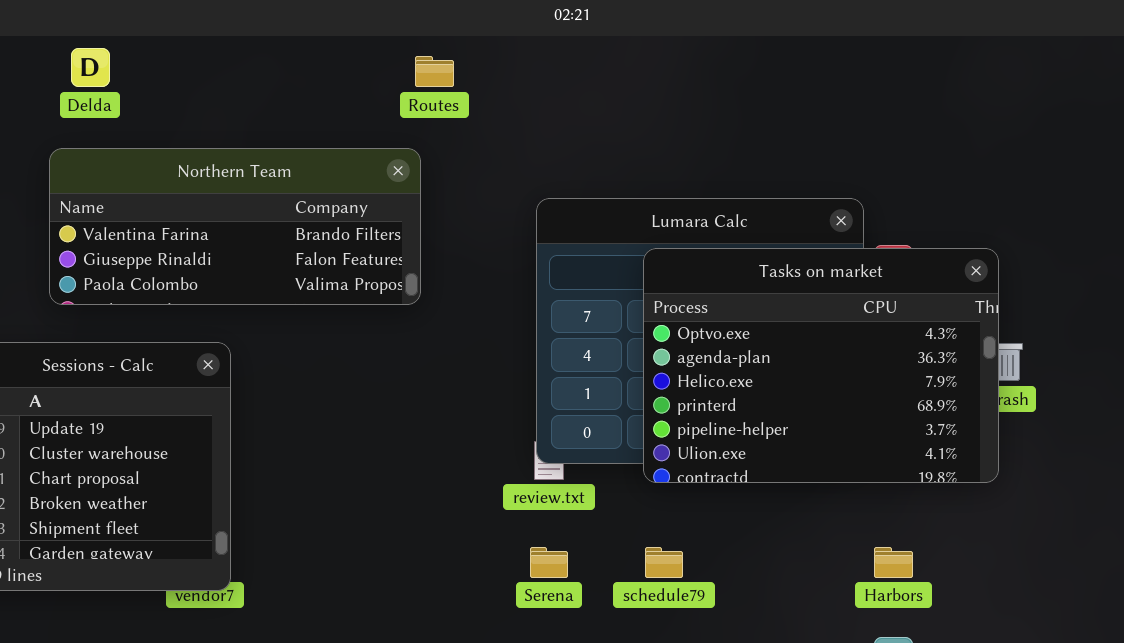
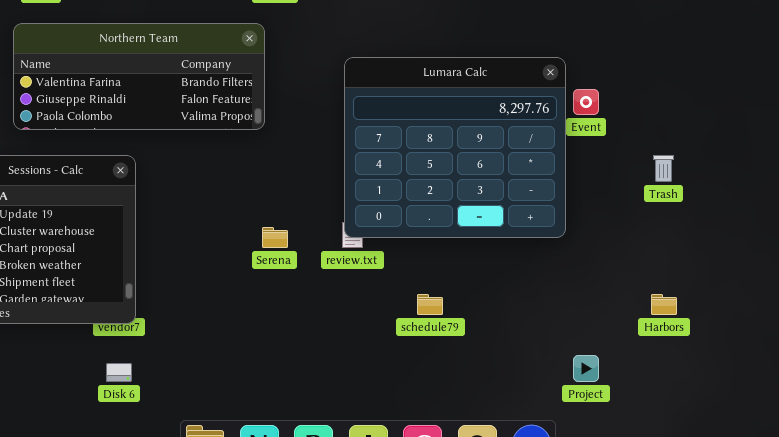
Tasks on market: [643,248,999,483] -> none, closed
Serena: [530,547,568,578] -> [262,227,288,248], moved
Harbors: [874,547,913,578] -> [651,294,677,315], moved

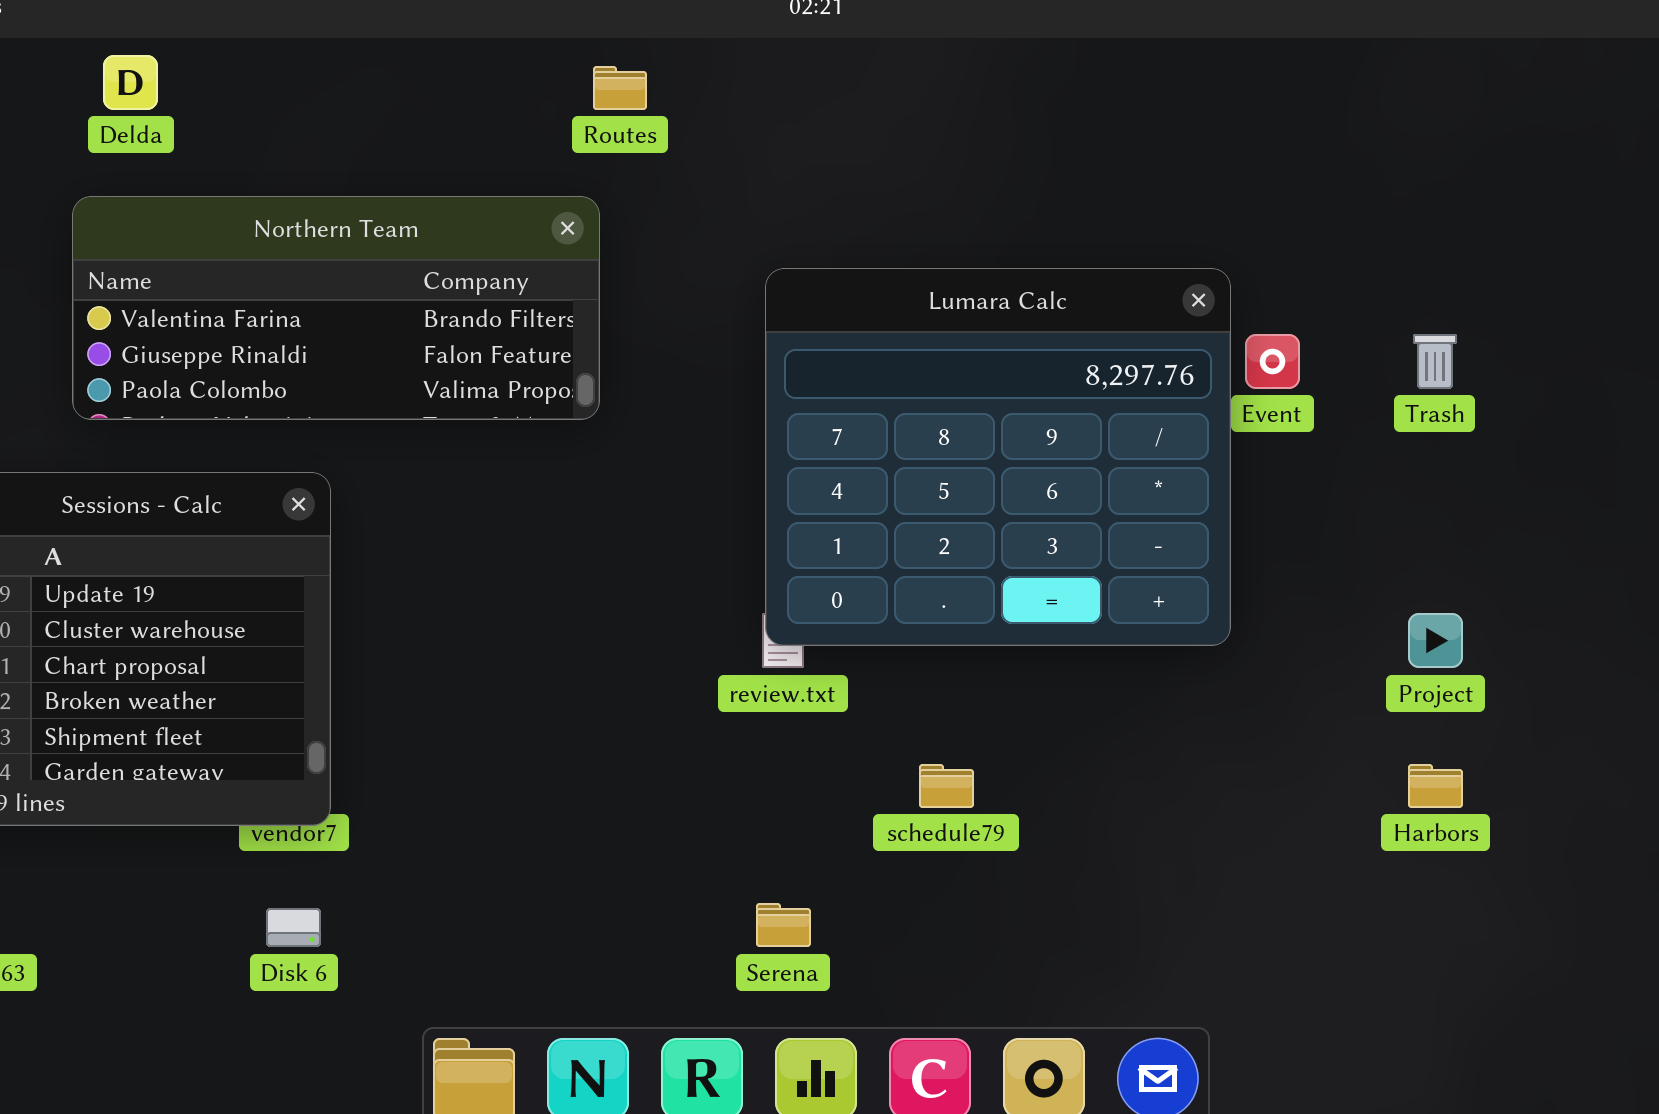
Trash: [653,155,674,182] -> [1413,334,1457,389], moved
Serena: [262,227,288,248] -> [756,903,811,947], moved
Project: [573,355,599,382] -> [1408,613,1463,668], moved

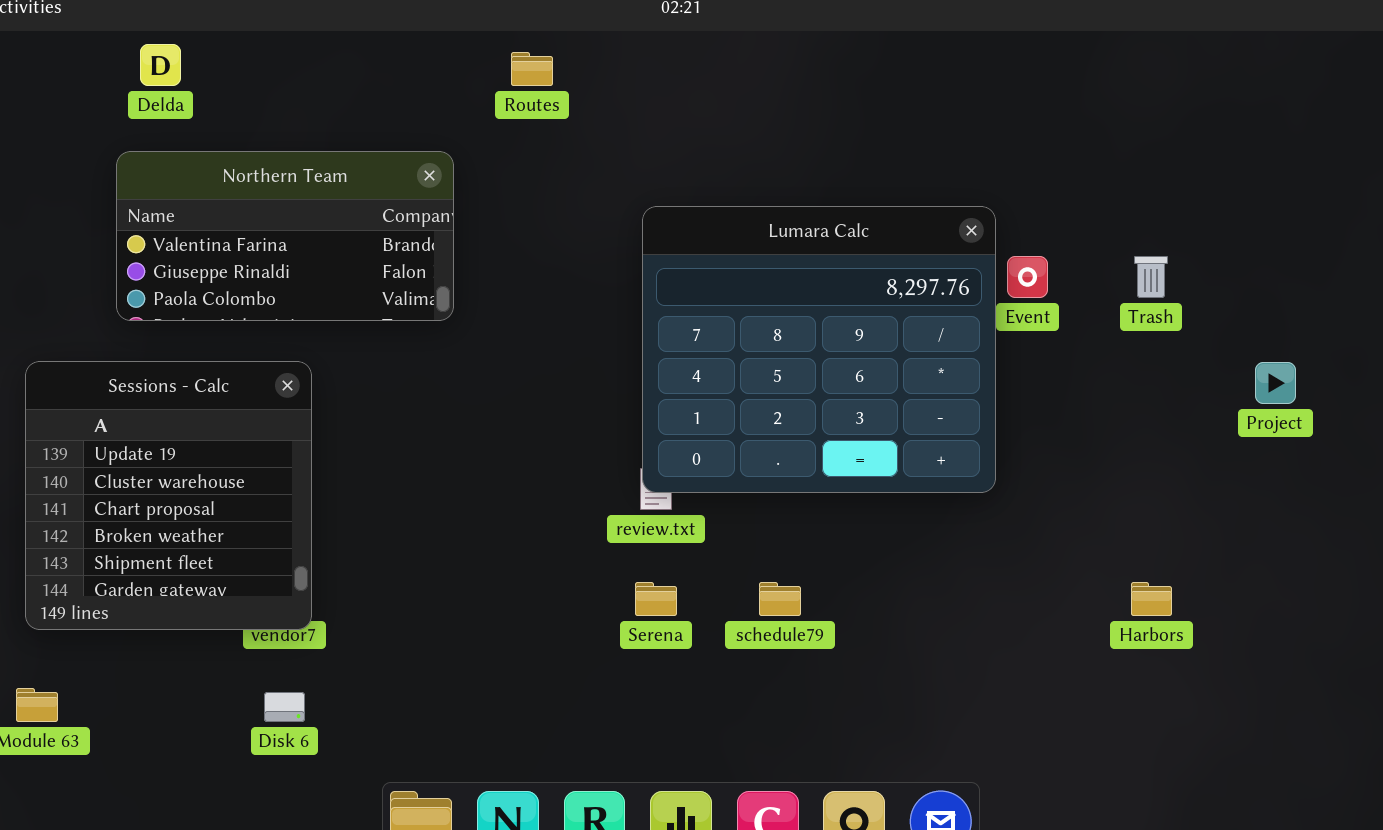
Northern Team: [72,196,600,420] -> [116,151,454,321], resized
Project: [1408,613,1463,668] -> [1255,362,1296,404], moved
Serena: [756,903,811,947] -> [635,582,677,616], moved

